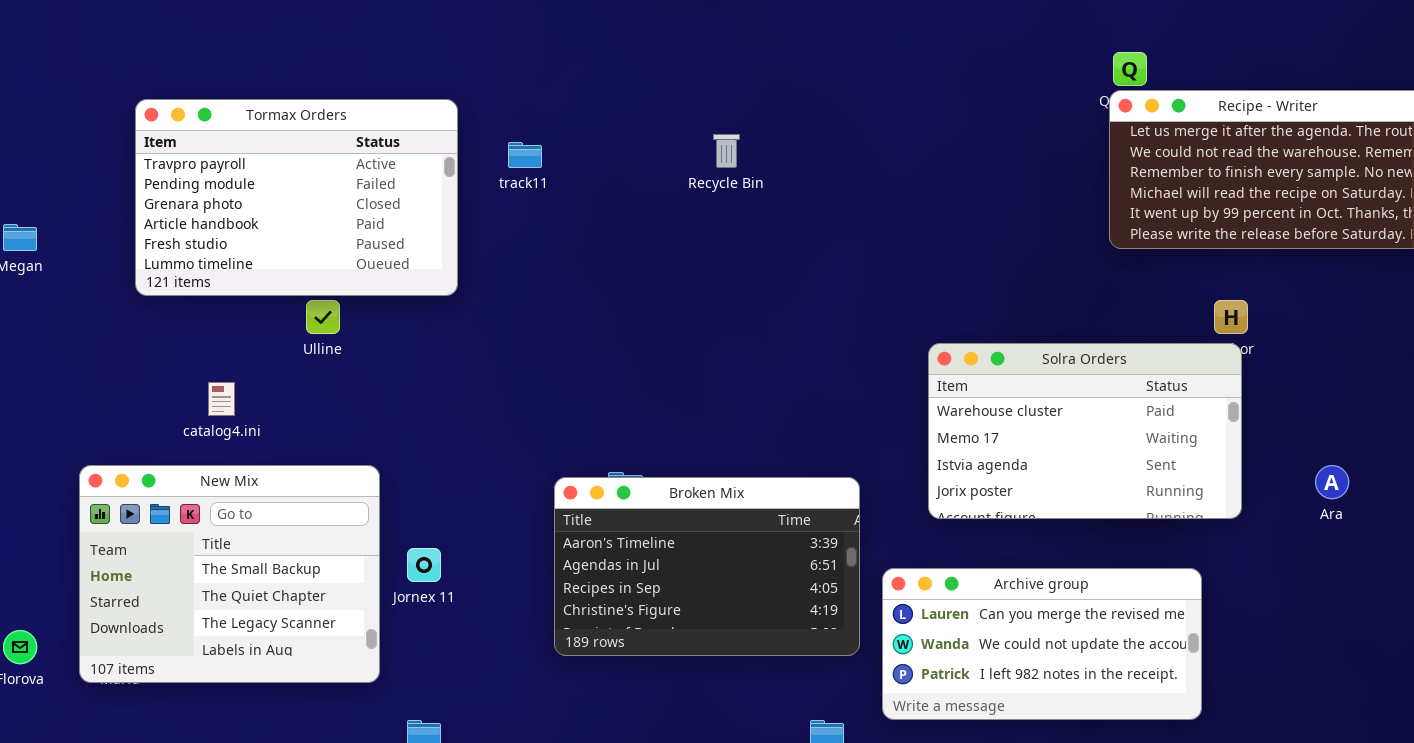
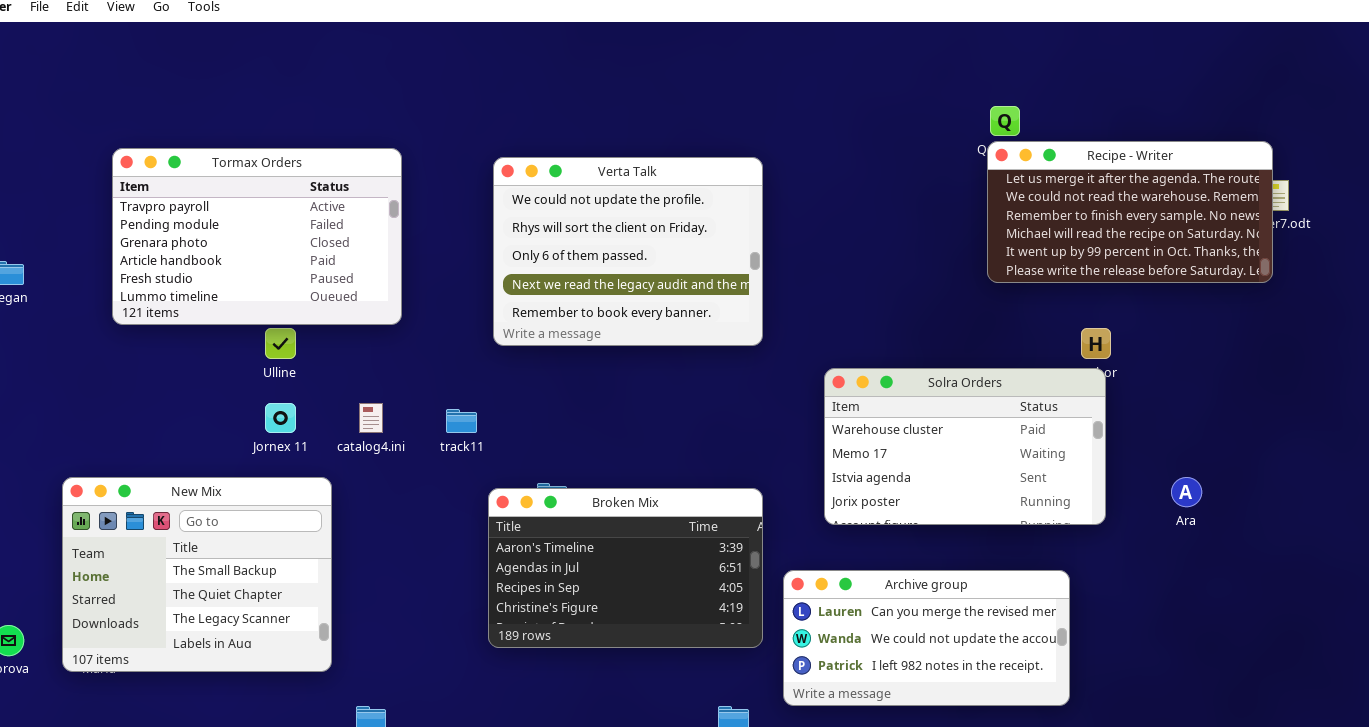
Verta Talk: none -> [493,157,763,346], opened
track11: [508,142,542,168] -> [446,409,477,433], moved
catalog4.ini: [208,382,235,416] -> [359,403,383,433], moved
Jornex 11: [407,548,441,582] -> [265,403,296,433], moved

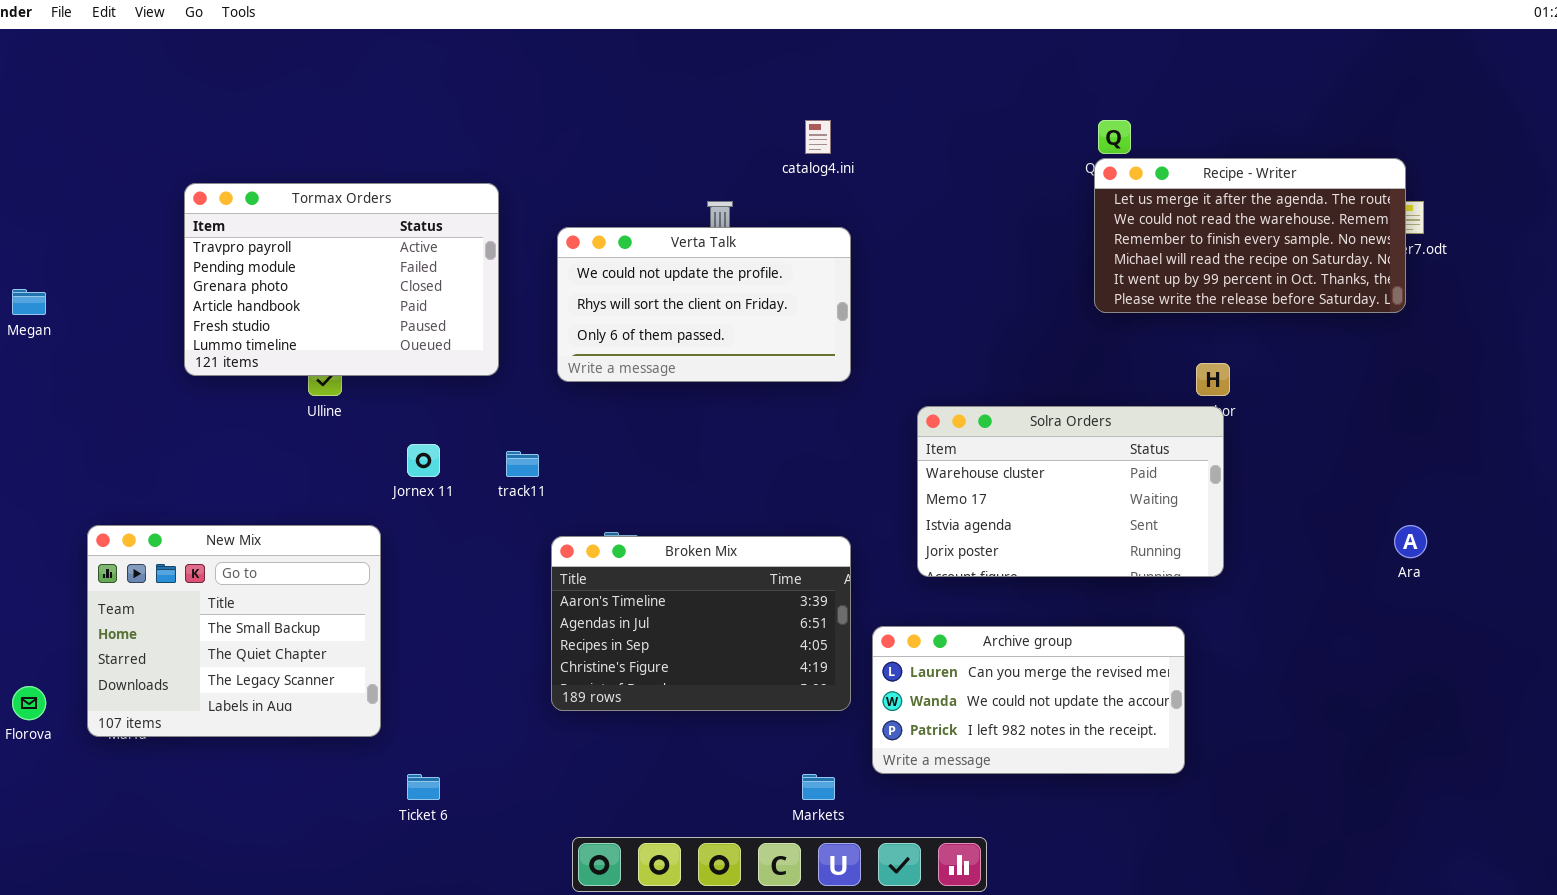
Tormax Orders: [112,148,402,325] -> [184,183,499,376], moved
Verta Talk: [493,157,763,346] -> [557,227,851,382], resized
Jornex 11: [265,403,296,433] -> [407,444,440,477], moved
catalog4.ini: [359,403,383,433] -> [805,120,831,154], moved
Ara: [1171,477,1202,507] -> [1394,525,1427,558], moved

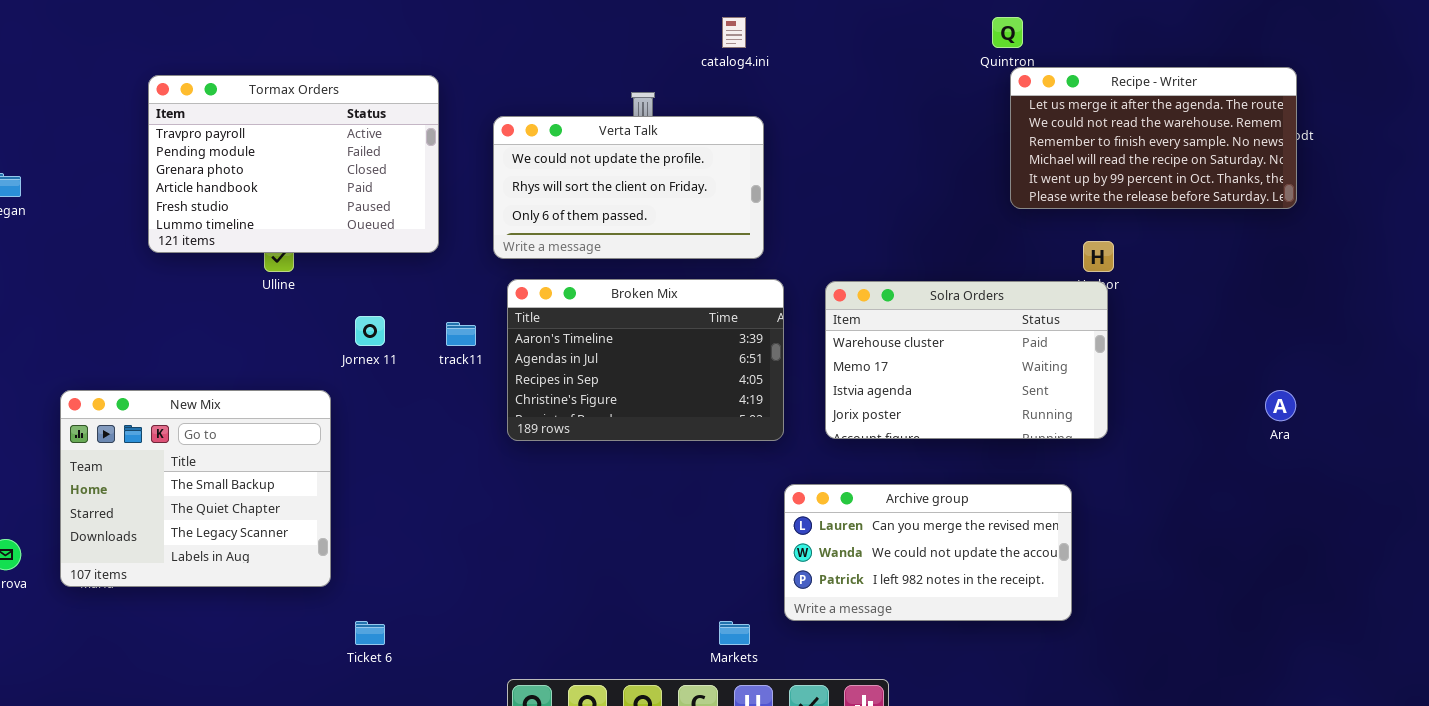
Recipe - Writer: [1094,158,1406,313] -> [1010,67,1297,209], moved
Broken Mix: [551,536,851,711] -> [507,279,784,441], moved

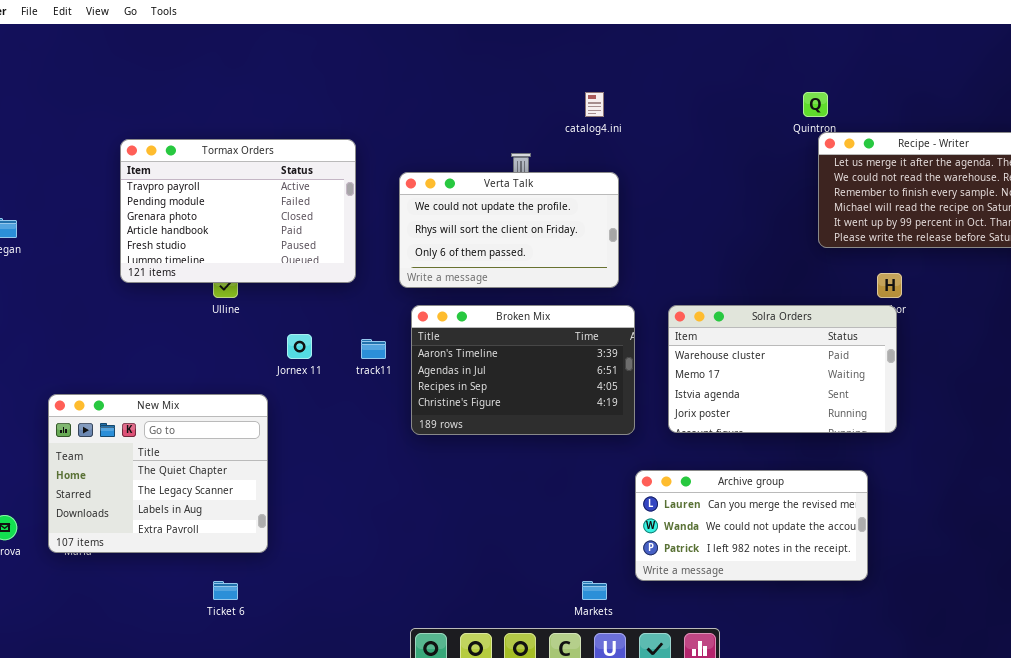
New Mix: [60,390,331,587] -> [48,394,268,553], scrolled down 1 row
Ticket 6: [355,621,385,645] -> [213,581,238,600], moved

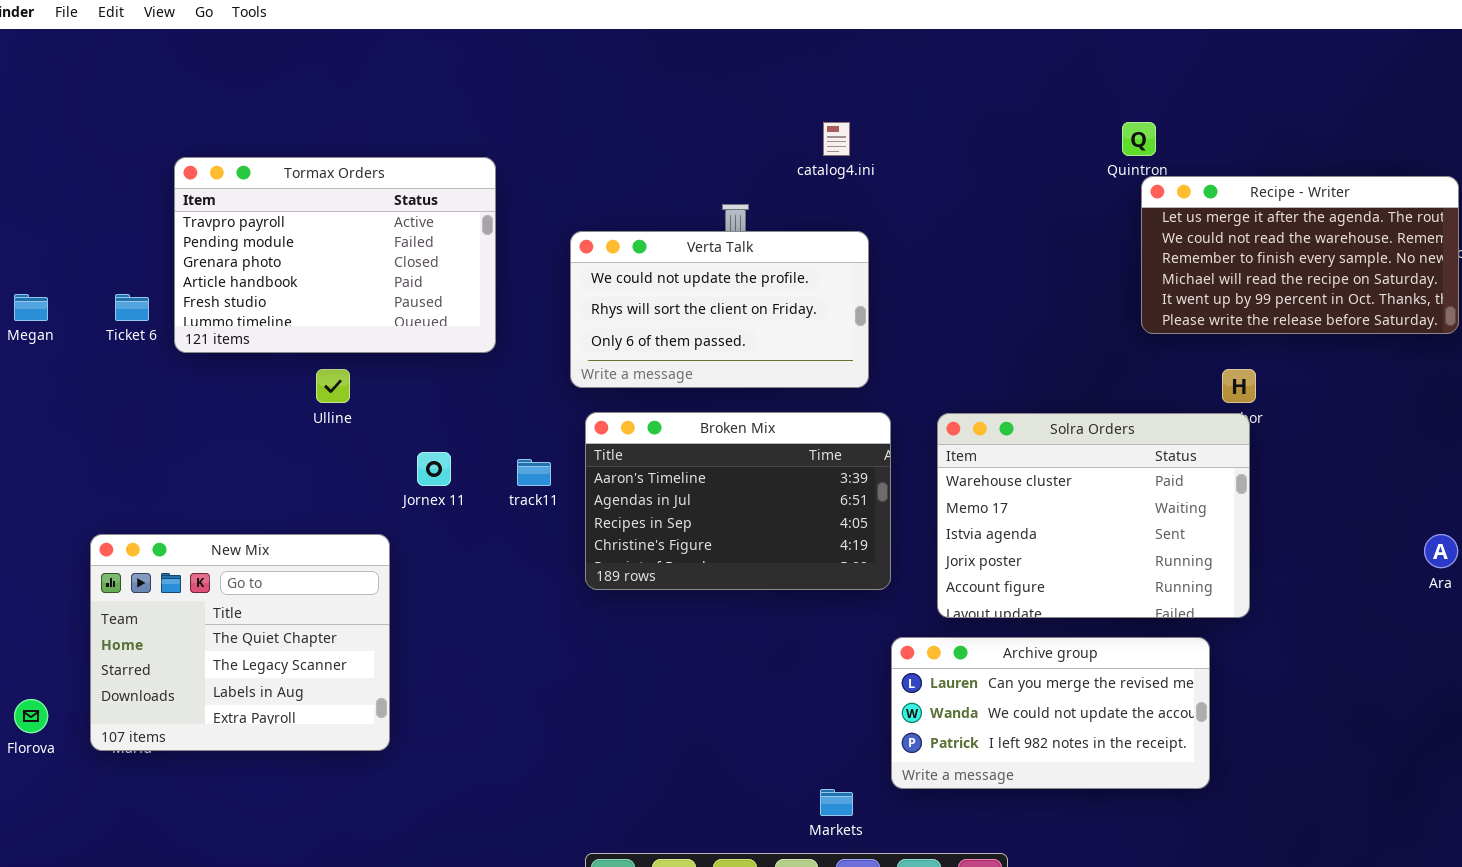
Tormax Orders: [120,139,356,283] -> [174,157,496,353], moved
Solra Orders: [668,305,897,433] -> [937,413,1250,618], resized
Ticket 6: [213,581,238,600] -> [115,294,149,321], moved

